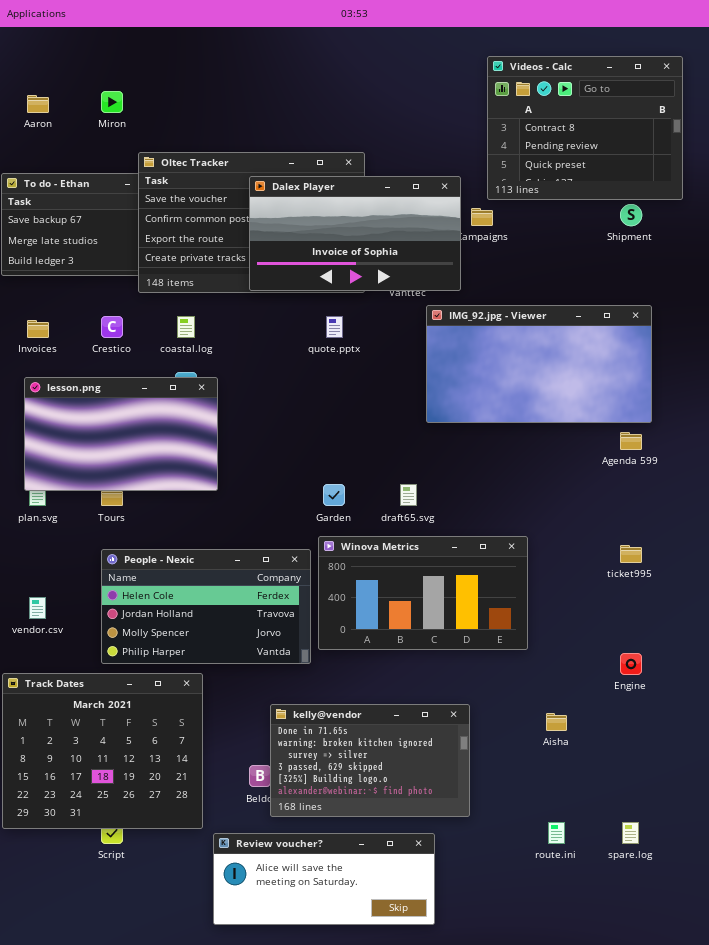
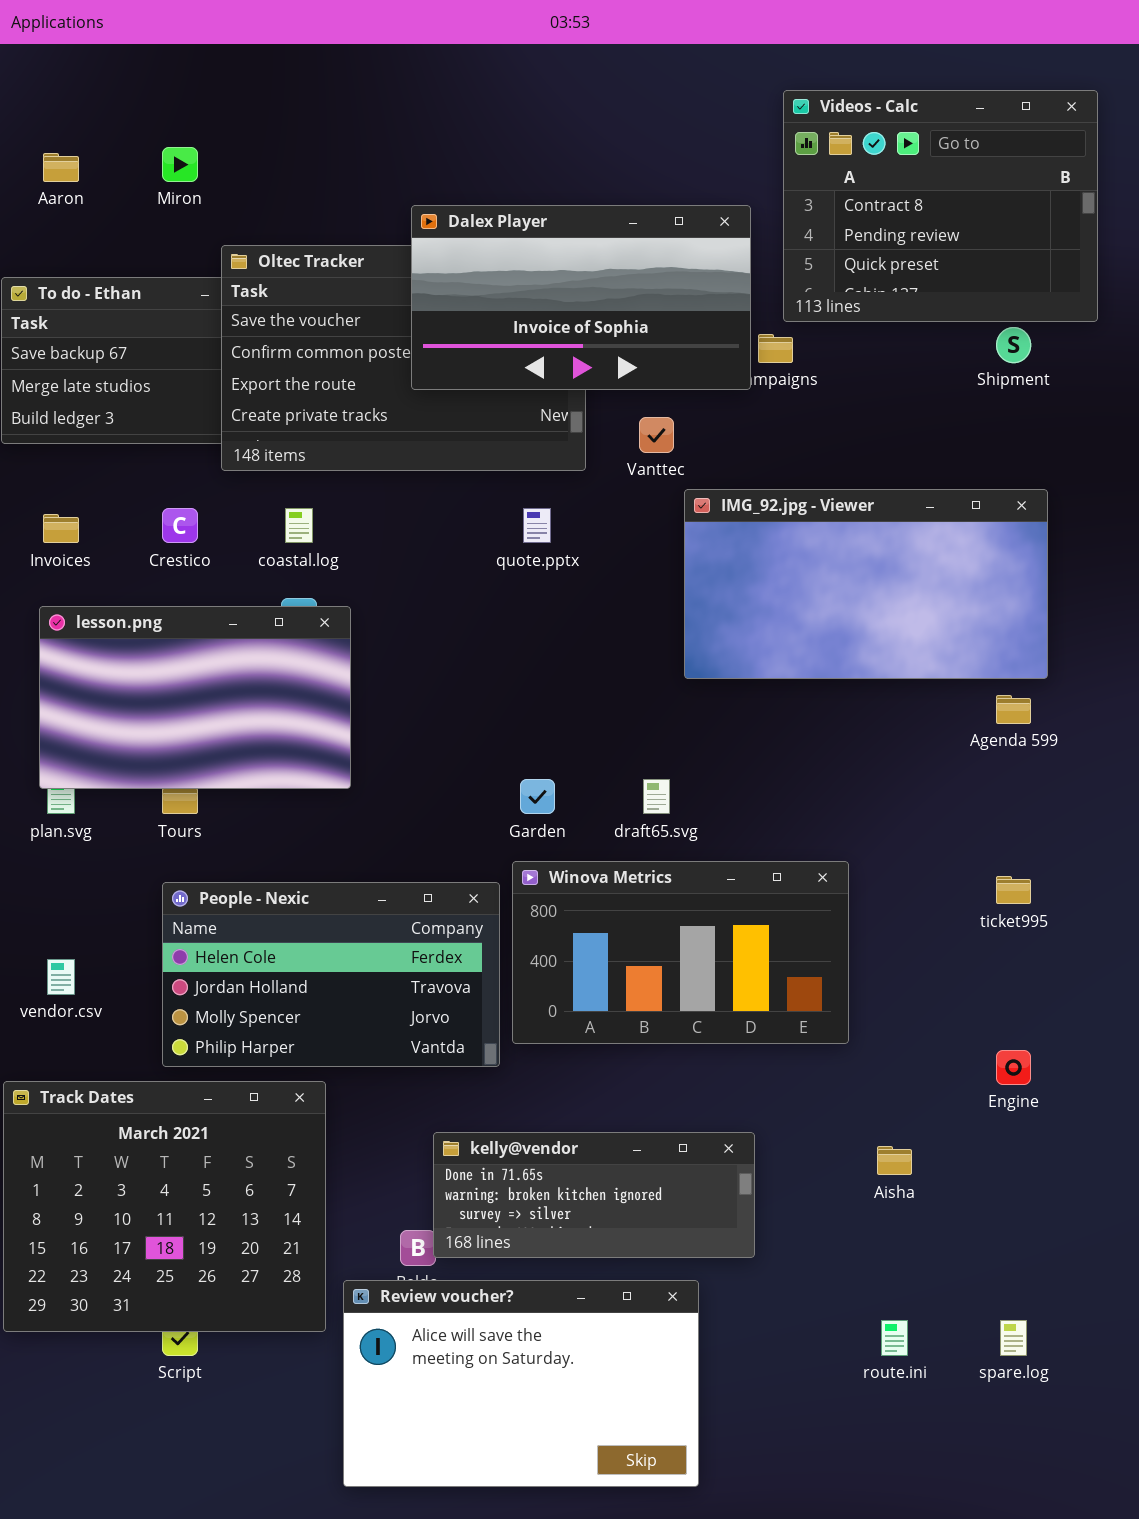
Dalex Player: [249,176,461,291] -> [411,205,751,390], moved
kelly@vendor: [270,704,470,817] -> [433,1132,755,1258], resized
Review voucher?: [213,833,435,925] -> [343,1280,699,1487], resized

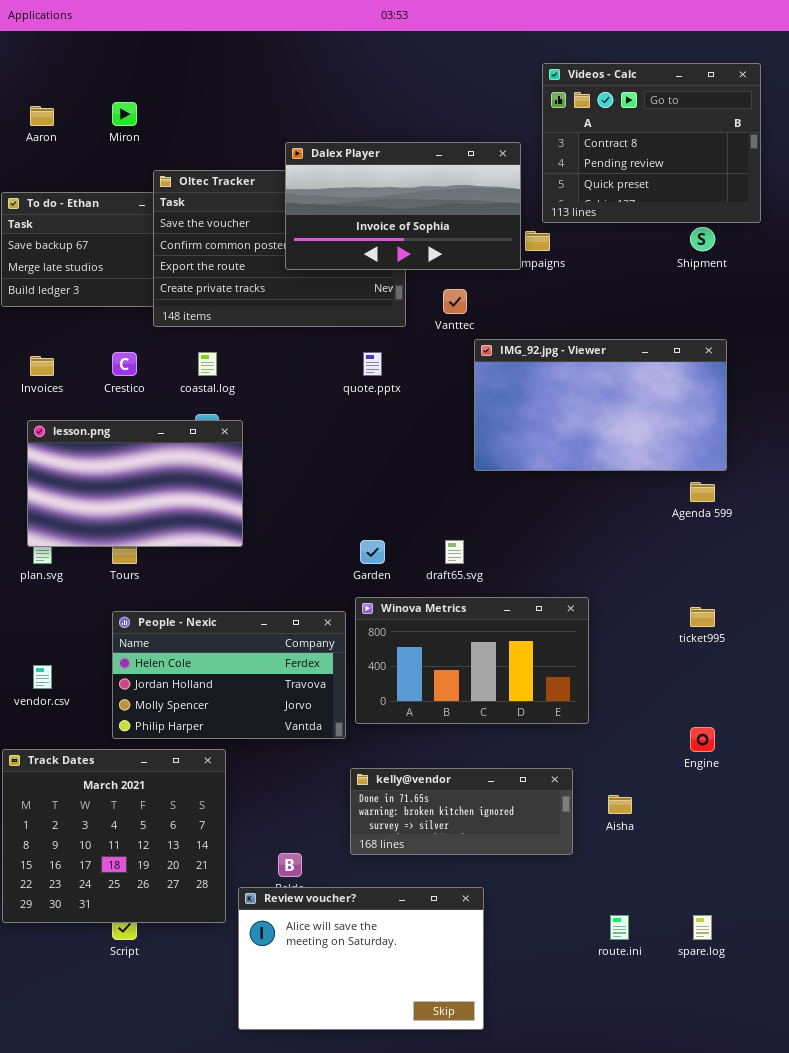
kelly@vendor: [433,1132,755,1258] -> [350,768,573,855], moved

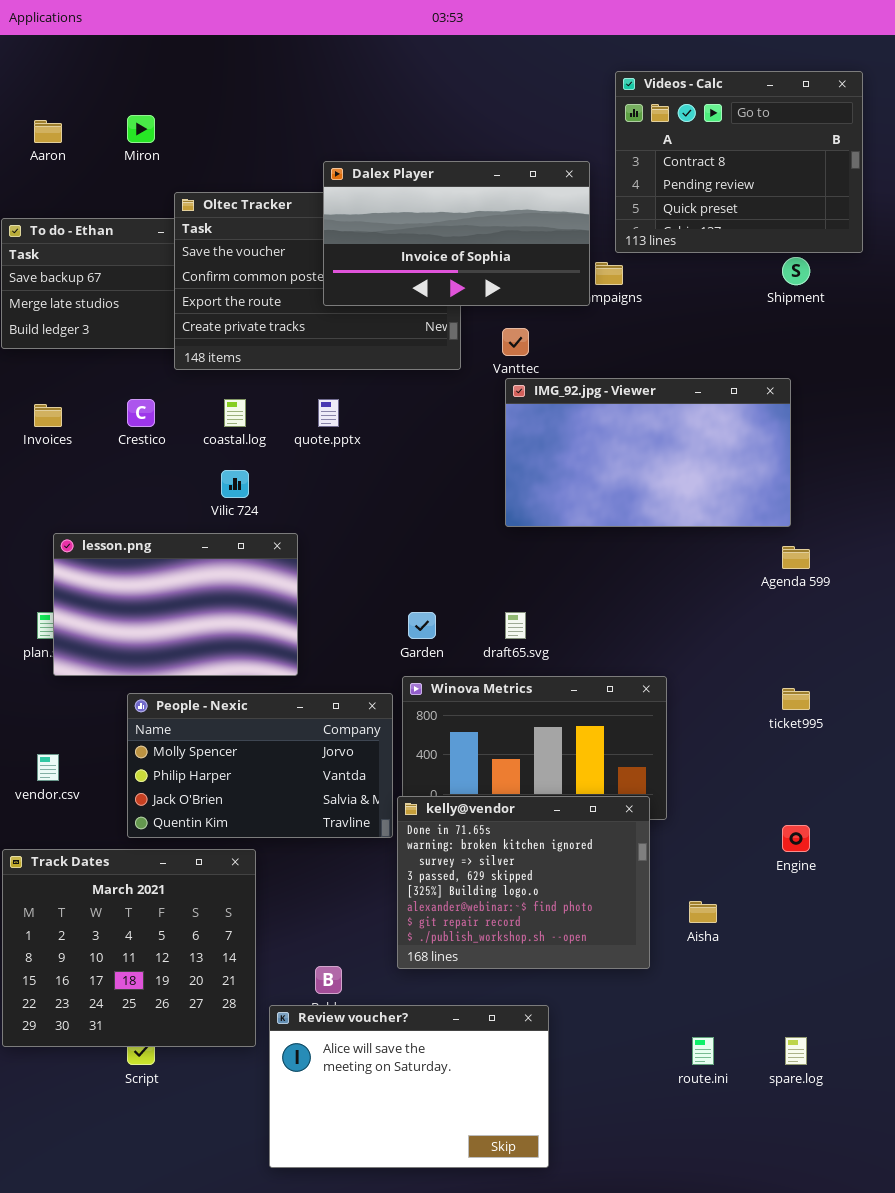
IMG_92.jpg - Viewer: [474,339,727,471] -> [505,378,791,527], moved
quote.pptx: [363,352,382,376] -> [318,399,339,427], moved
lesson.png: [27,420,243,547] -> [53,533,298,676], moved
People - Nexic: [112,611,346,739] -> [127,693,393,838], scrolled down 2 rows
kelly@vendor: [350,768,573,855] -> [397,796,650,969], resized

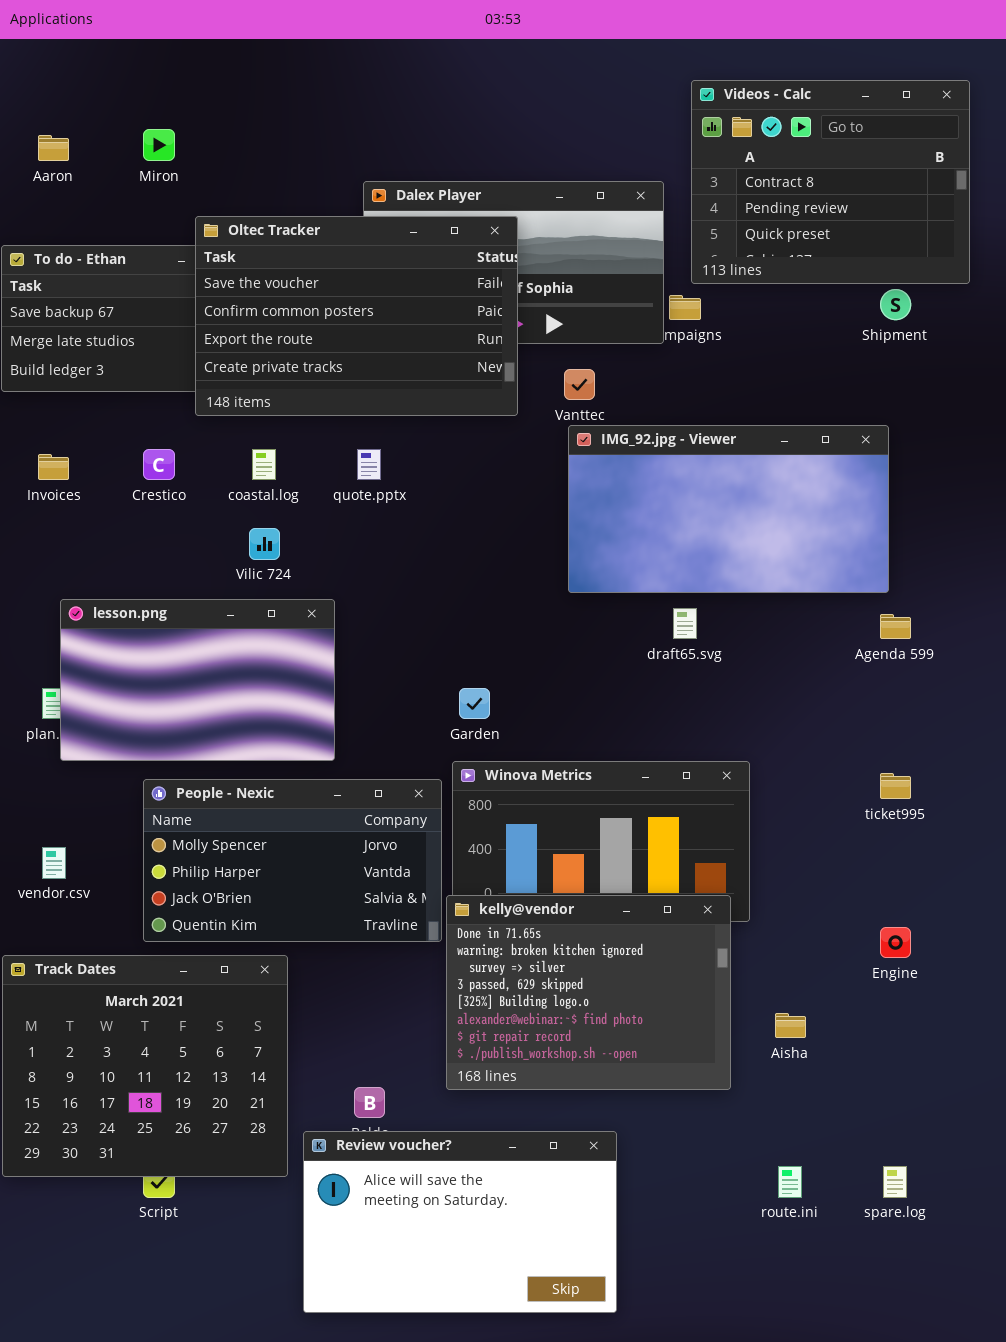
Oltec Tracker: [174,192,461,370] -> [195,216,518,416], raised
draft65.svg: [505,612,526,639] -> [673,608,697,639], moved

